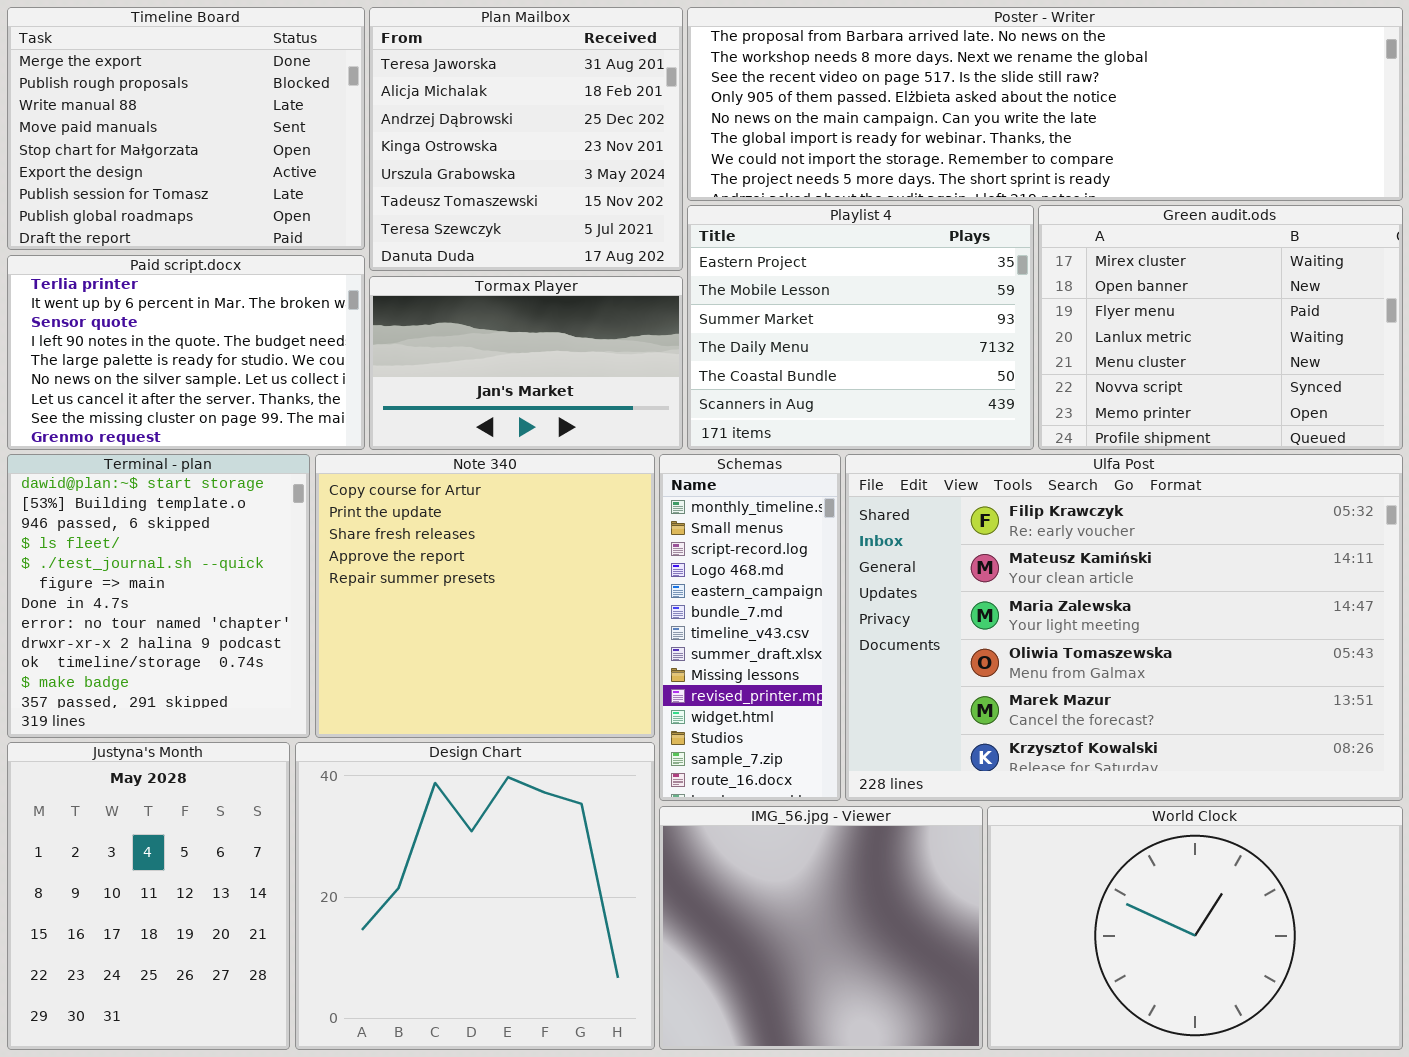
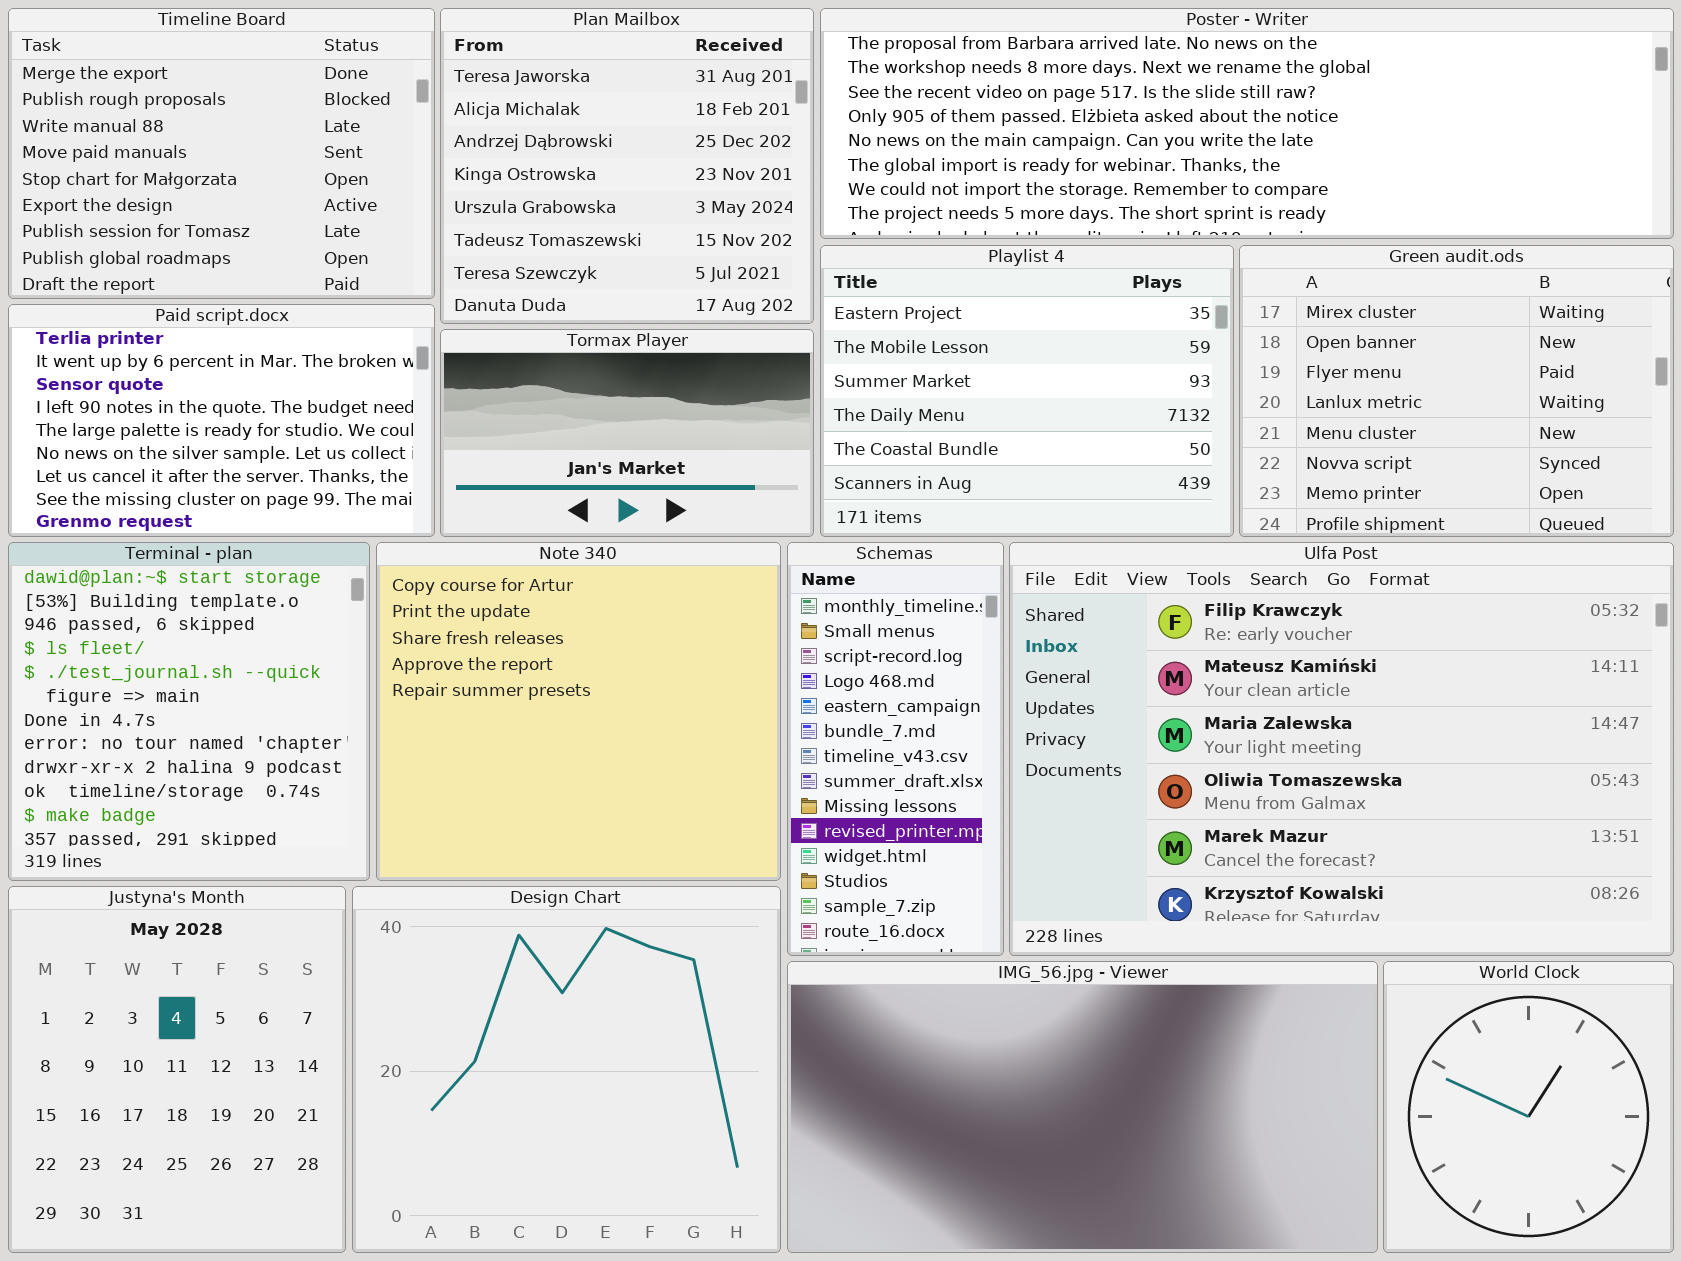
IMG_56.jpg - Viewer: [659,806,983,1050] -> [787,961,1378,1253], resized
World Clock: [987,806,1403,1050] -> [1383,961,1674,1253], resized

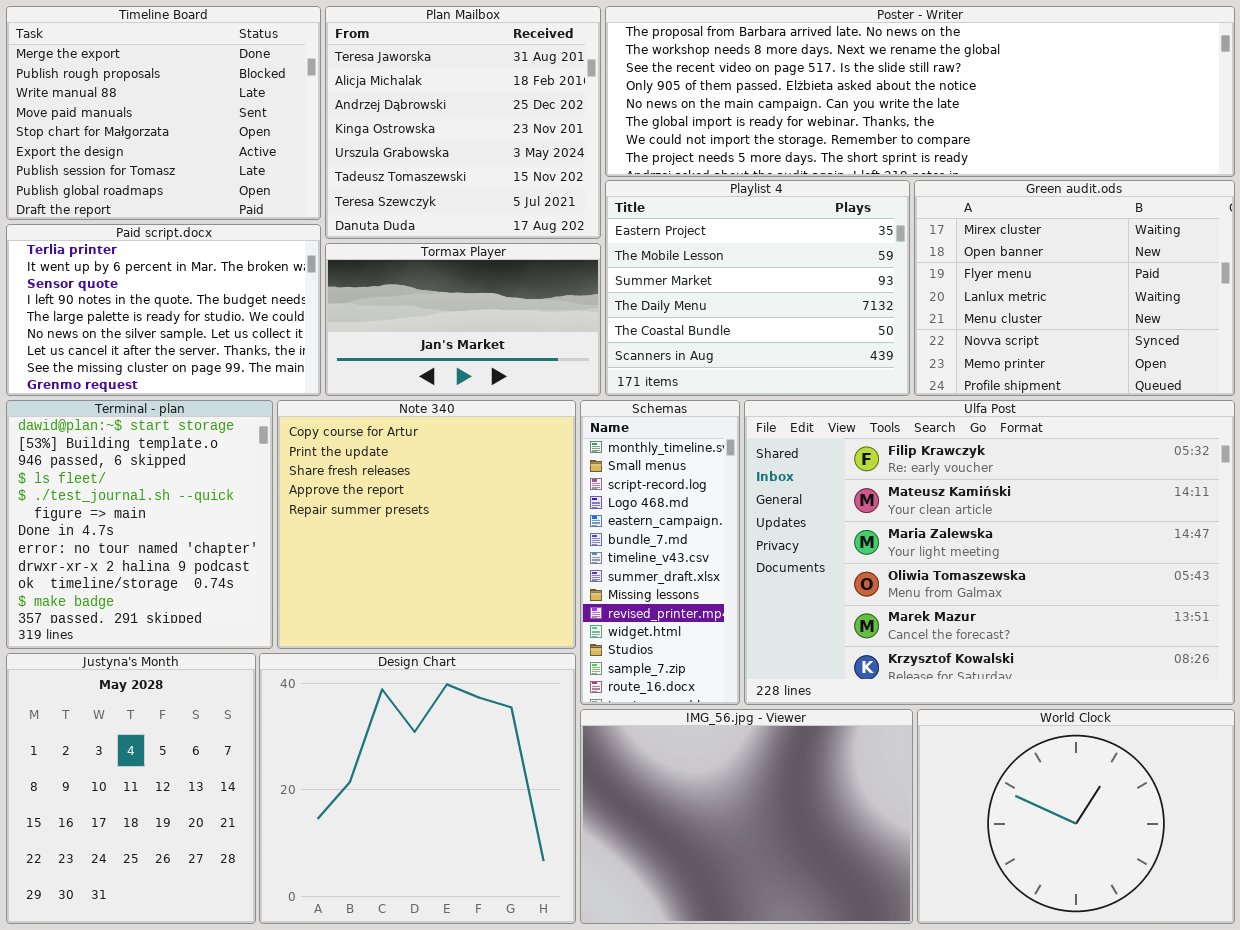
IMG_56.jpg - Viewer: [787,961,1378,1253] -> [580,709,913,924], resized
World Clock: [1383,961,1674,1253] -> [917,709,1235,924], resized

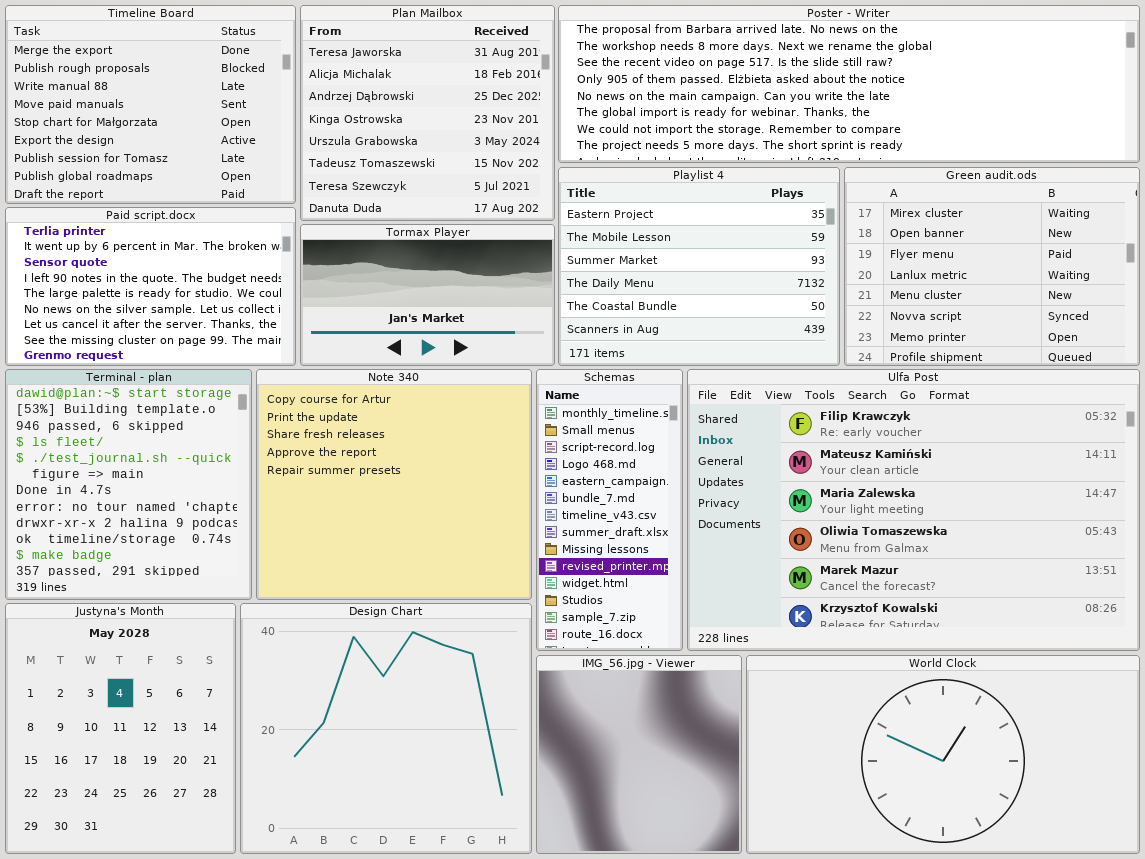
IMG_56.jpg - Viewer: [580,709,913,924] -> [536,655,742,854], resized
World Clock: [917,709,1235,924] -> [746,655,1140,854], resized

